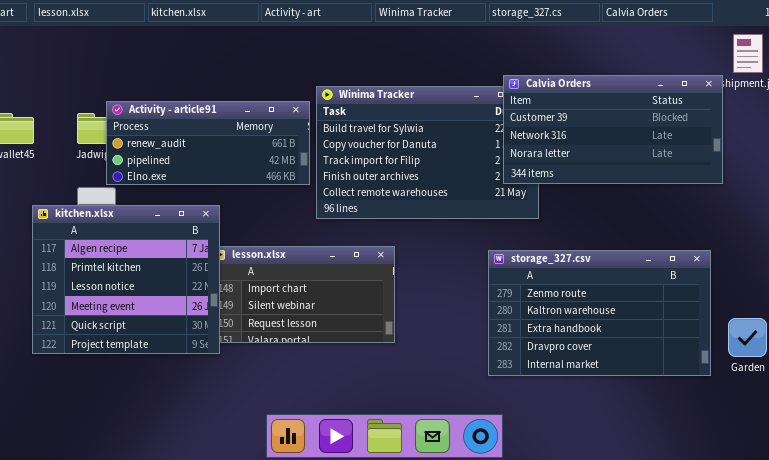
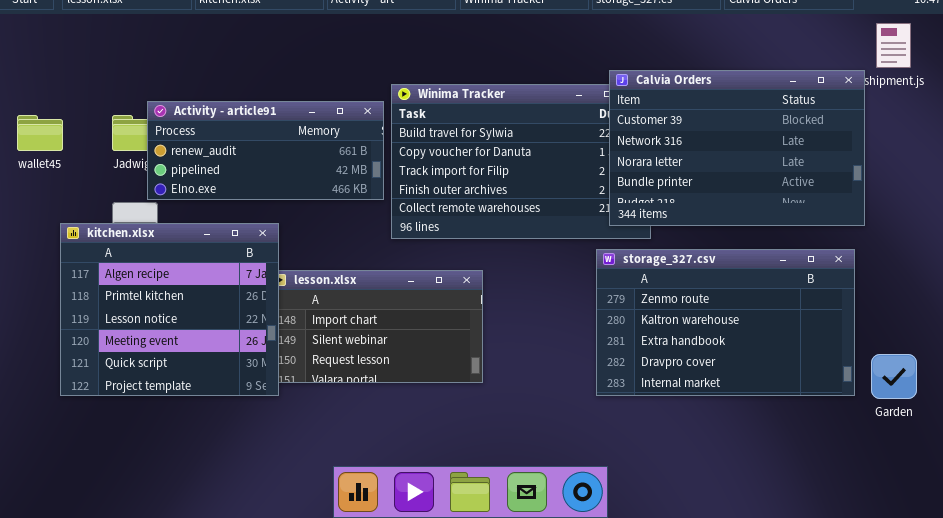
Calvia Orders: [503,75,723,184] -> [609,70,865,226], resized
storage_327.csv: [488,250,711,376] -> [596,249,855,396], moved

